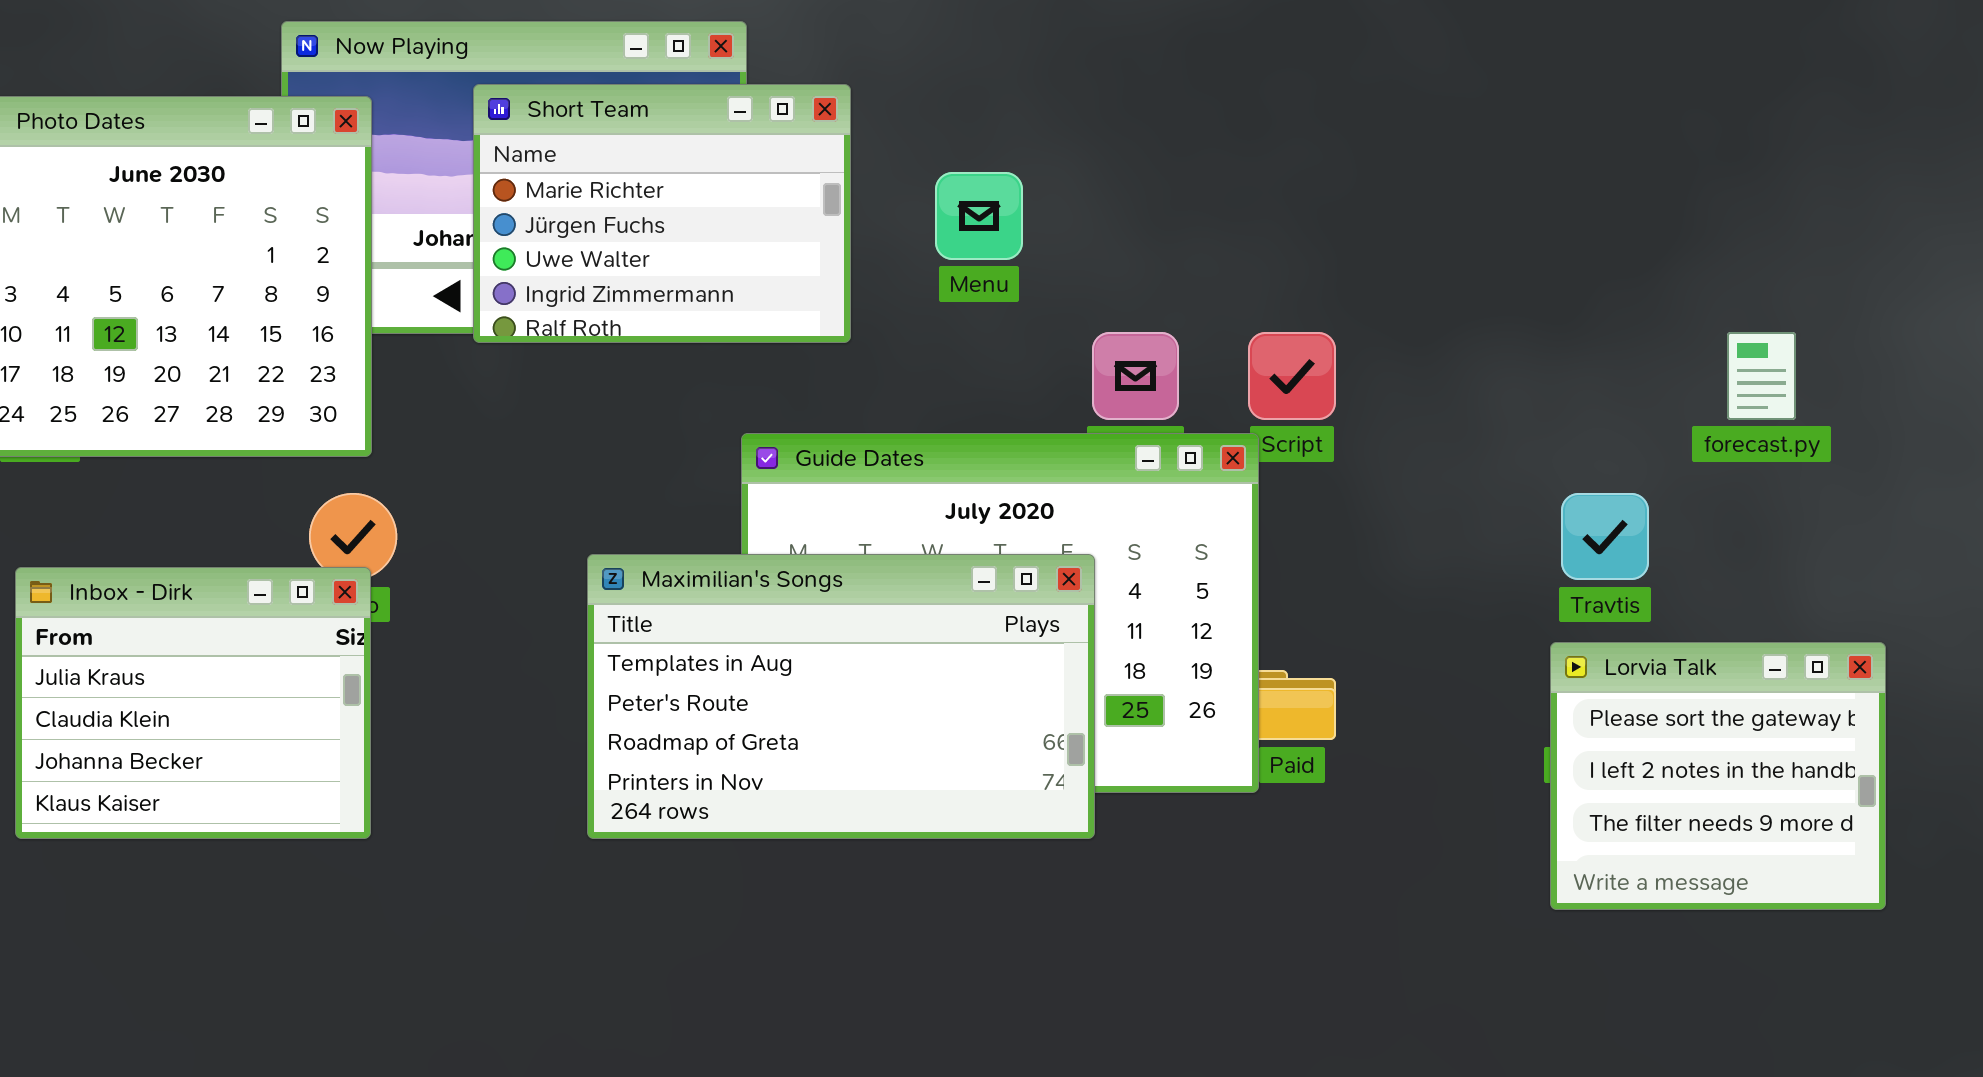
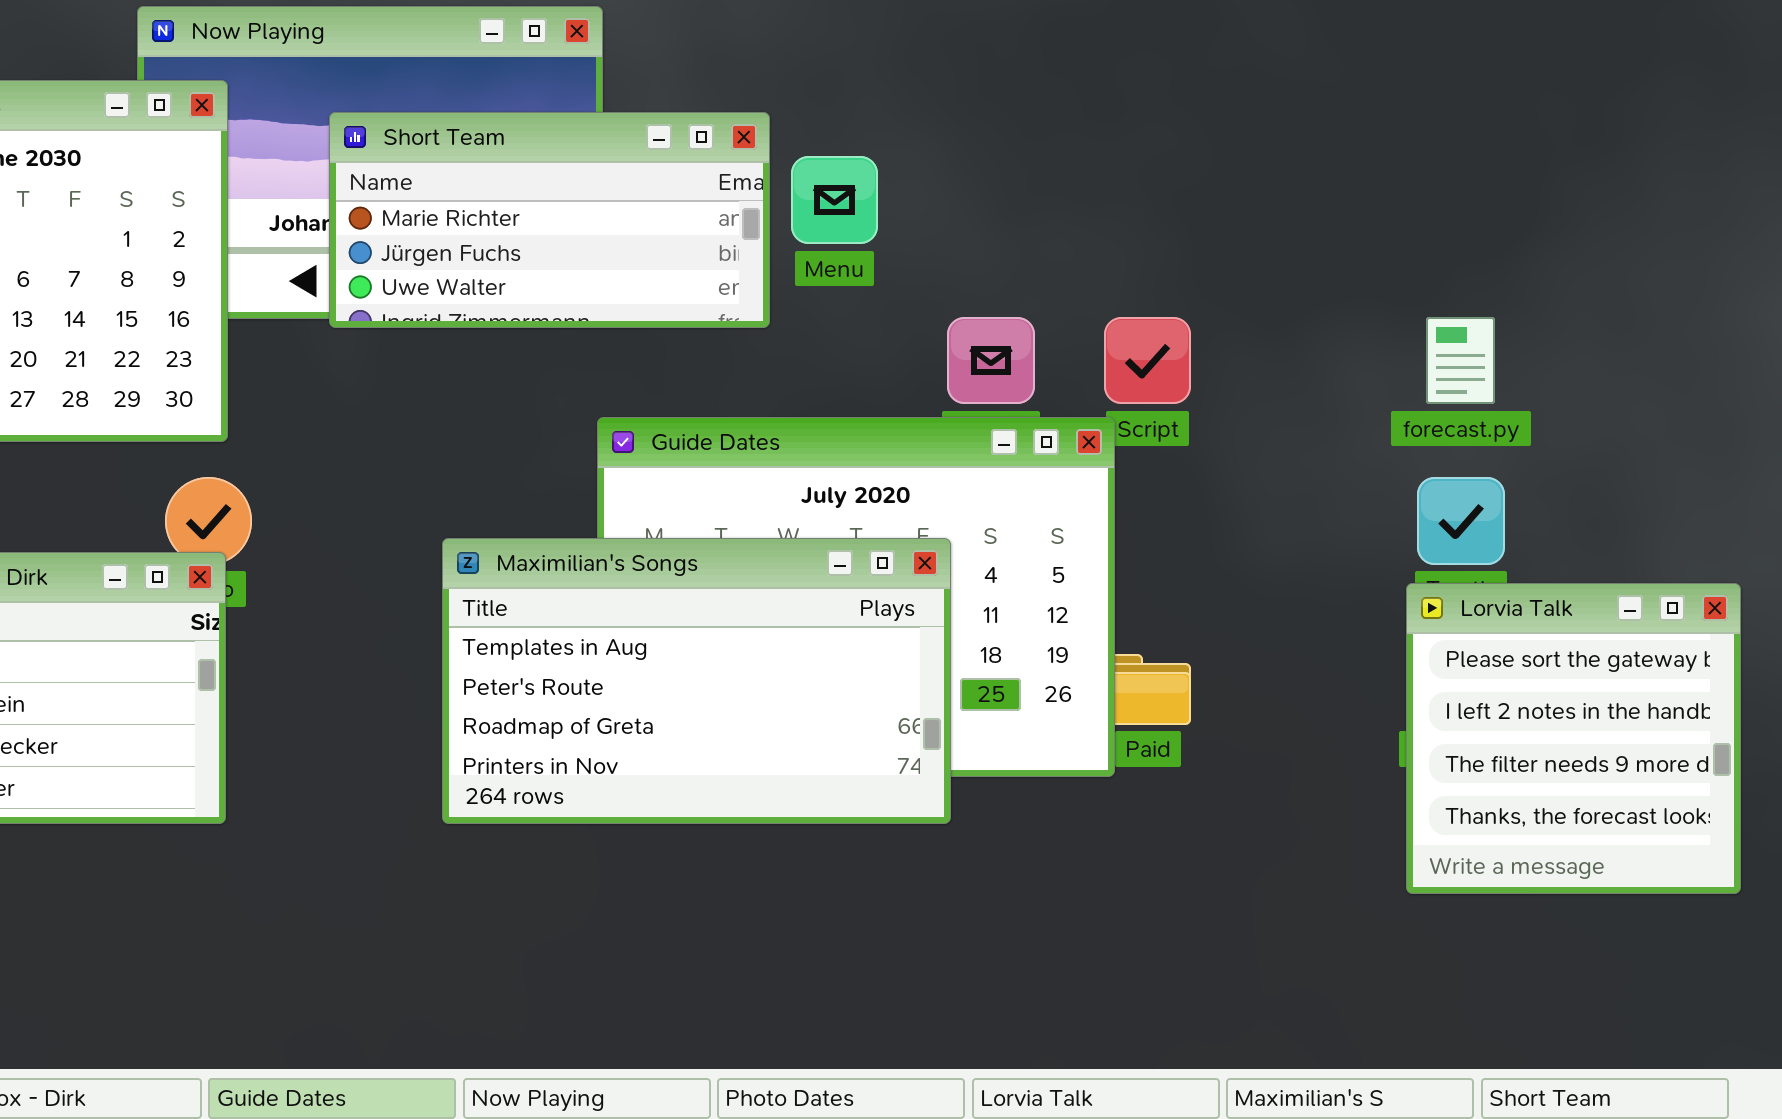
Short Team: [473,84,851,343] -> [329,112,770,328], resized
forecast.py: [1727,332,1796,420] -> [1426,317,1495,404], moved
Lorvia Talk: [1550,642,1886,910] -> [1406,583,1741,894], resized

